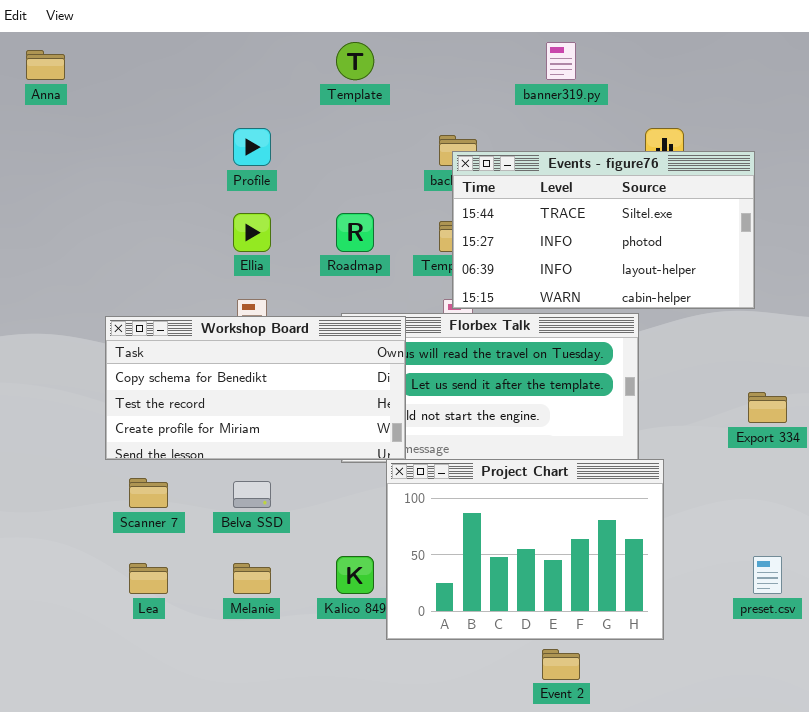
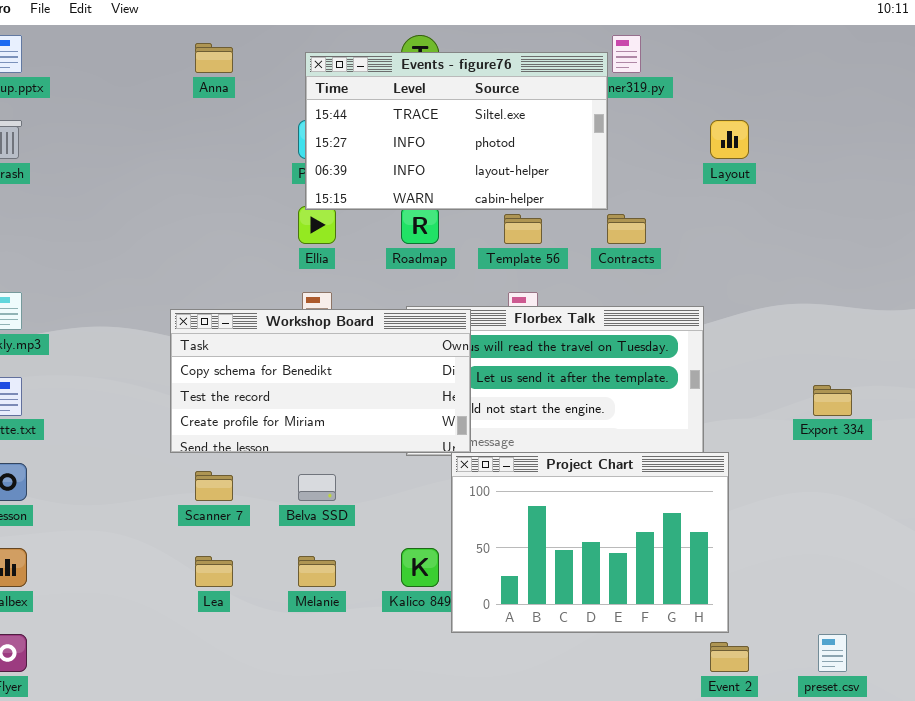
Anna: [26,50,65,80] -> [195,43,233,73], moved
Events - figure76: [452,151,755,309] -> [305,52,608,210], moved
preset.csv: [753,556,782,594] -> [818,634,847,672], moved
Event 2: [542,649,580,680] -> [710,642,749,672], moved

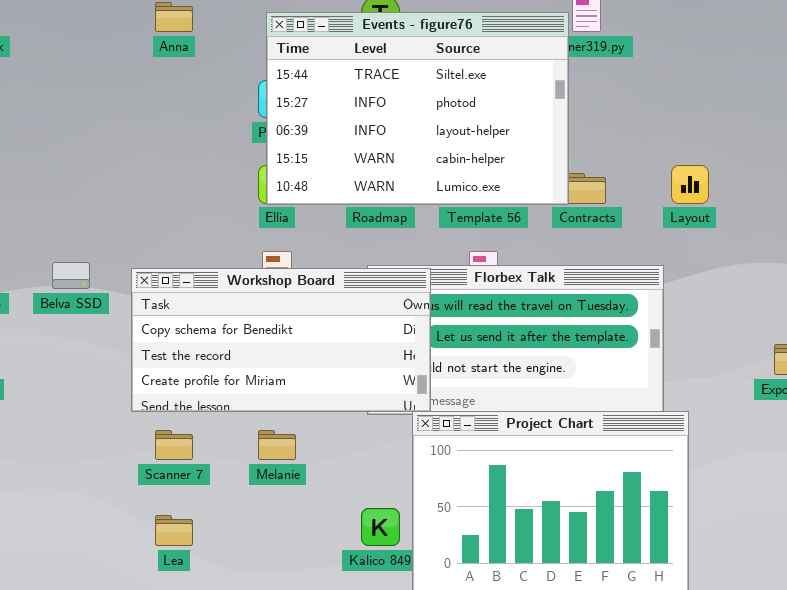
Events - figure76: [305,52,608,210] -> [266,12,569,205], resized
Layout: [710,120,749,159] -> [671,165,709,204], moved
Belva SSD: [298,474,336,501] -> [52,262,90,289], moved
Melanie: [298,556,336,587] -> [258,430,296,460], moved

